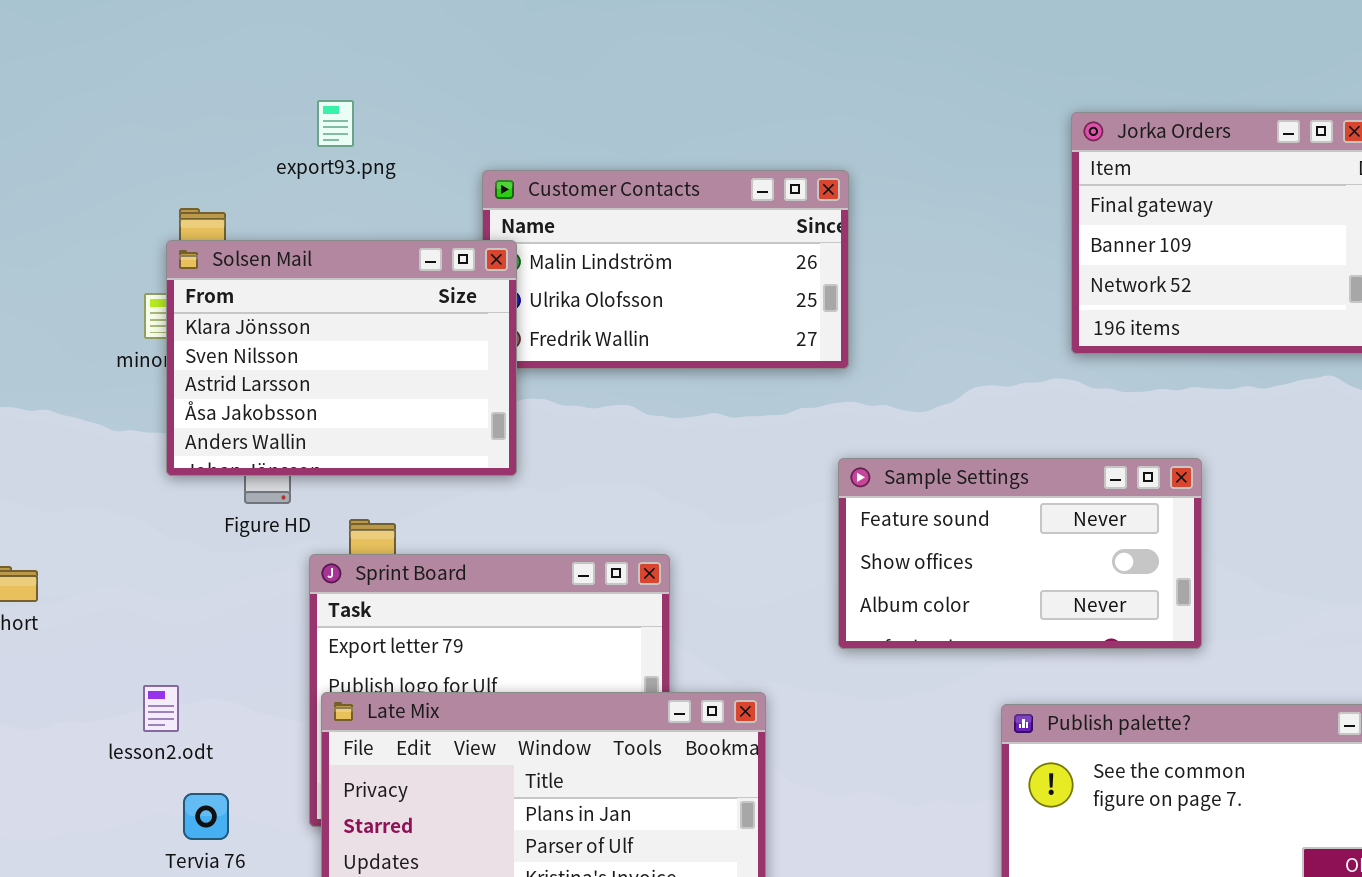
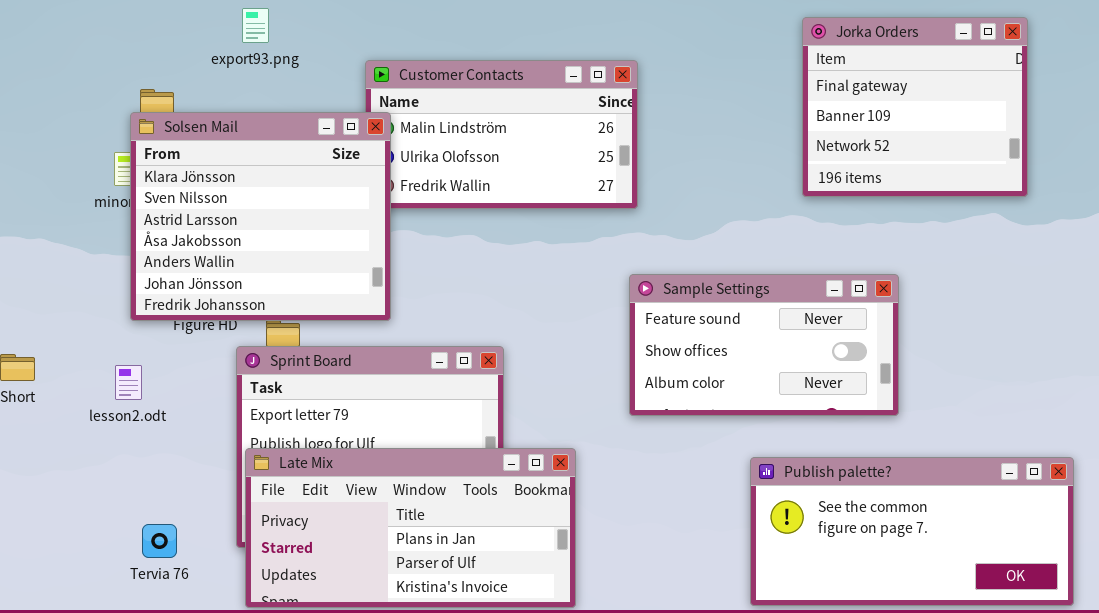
Solsen Mail: [166,240,517,476] -> [130,112,391,321], resized
lesson2.odt: [143,685,179,732] -> [115,365,142,400], moved

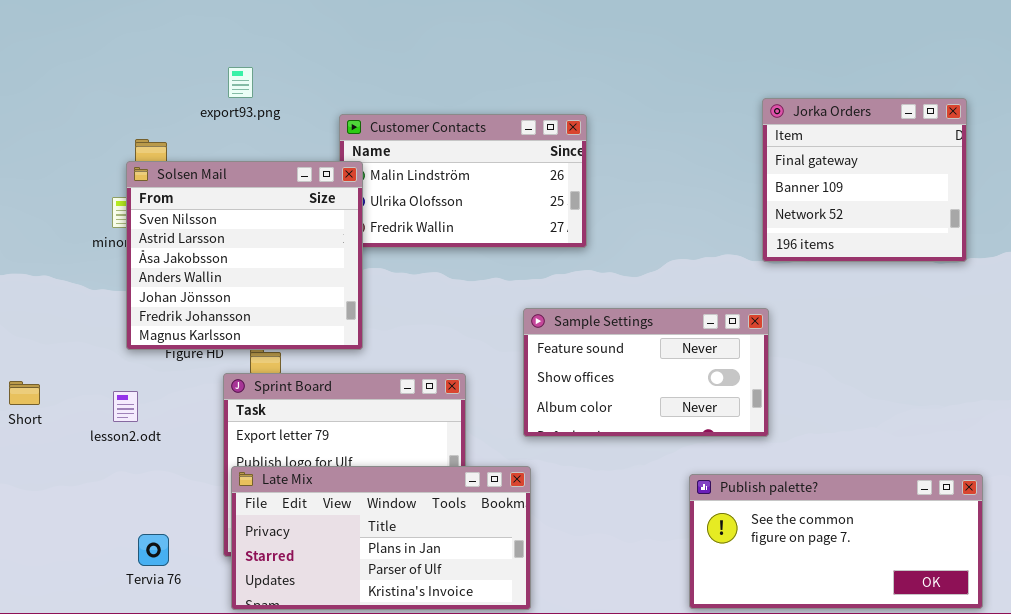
Jorka Orders: [802,17,1028,197] -> [762,98,967,262], moved
Solsen Mail: [130,112,391,321] -> [126,161,363,350], scrolled down 1 row
Sample Settings: [629,274,899,416] -> [523,308,769,437], moved

